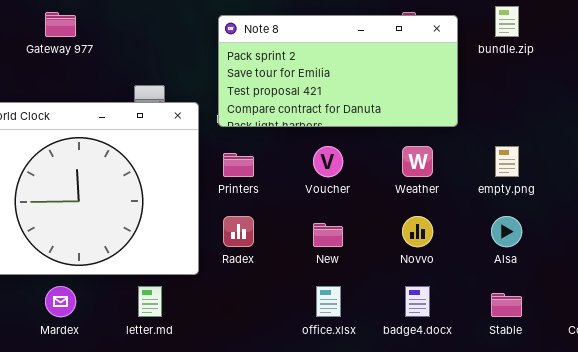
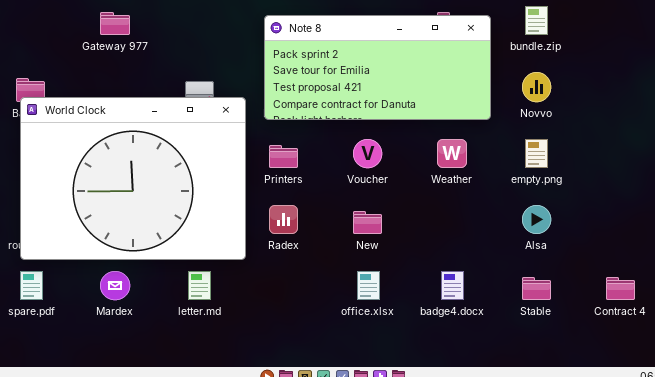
Novvo: [402,216,433,247] -> [522,72,551,102], moved

